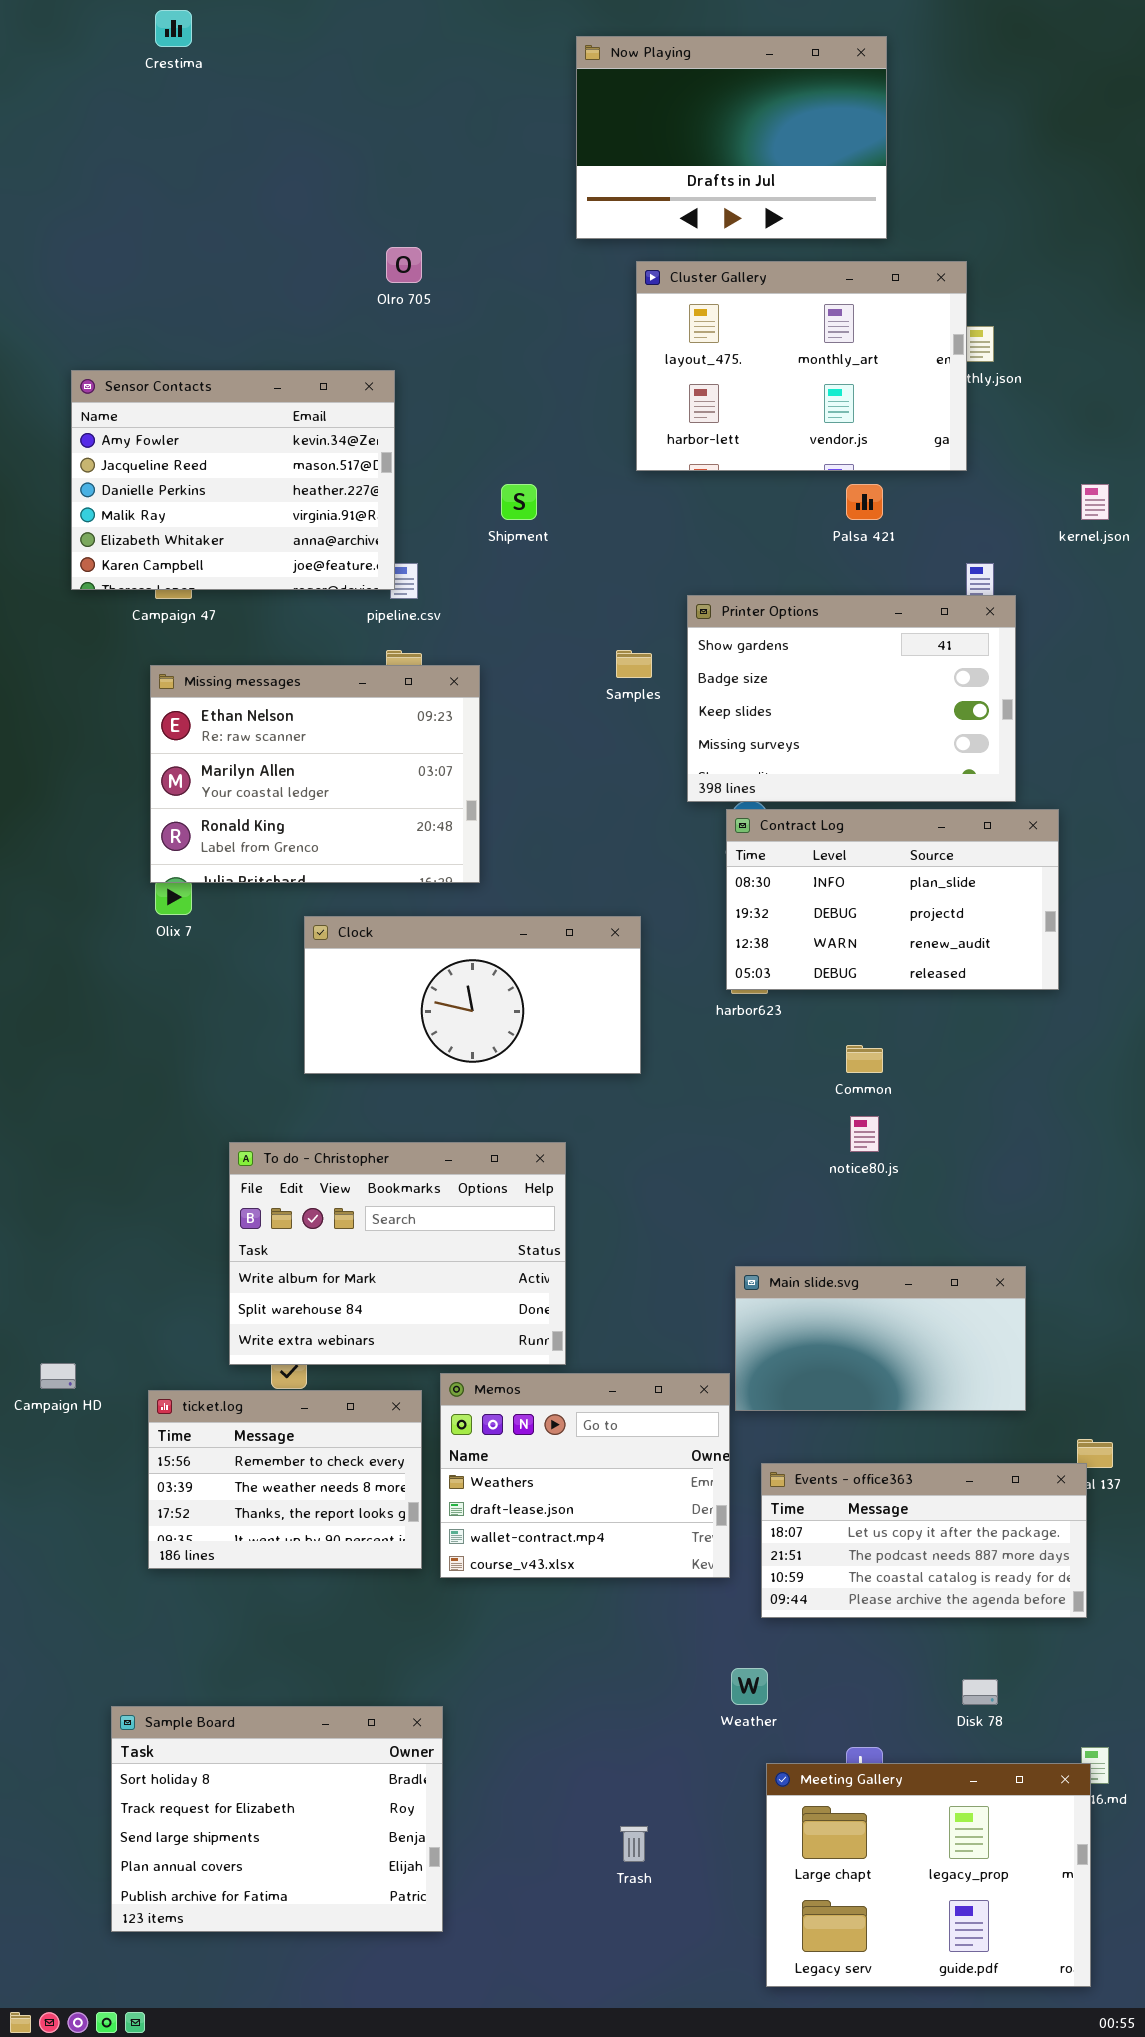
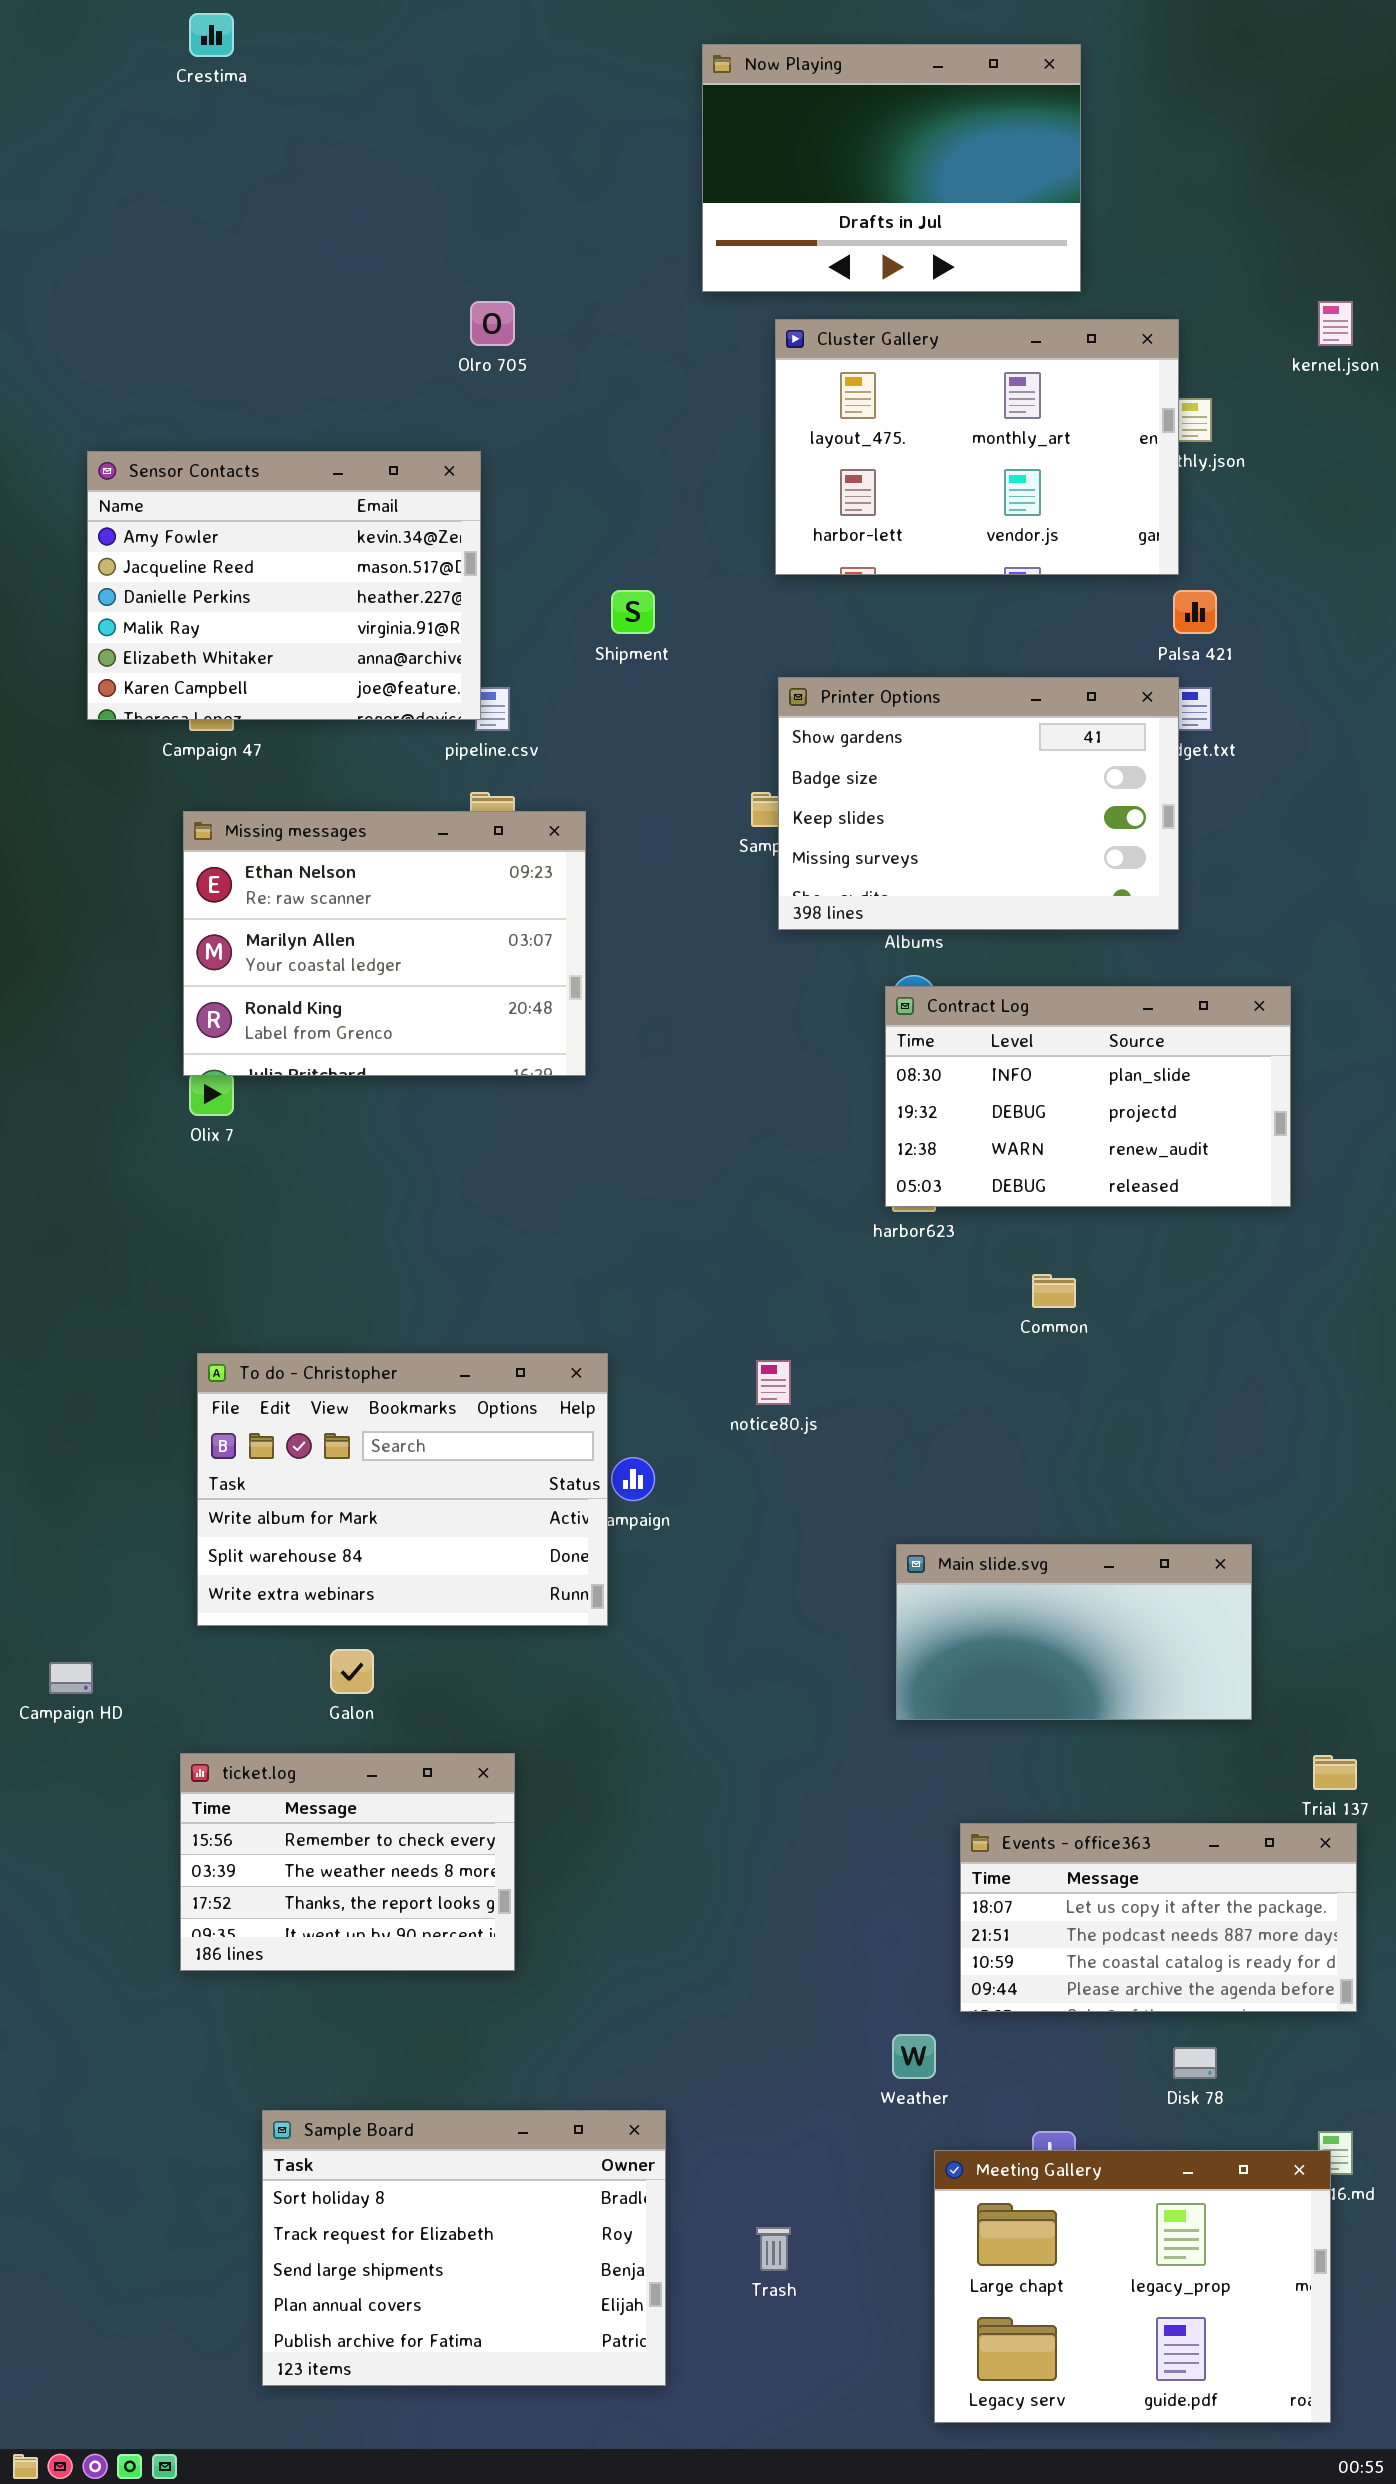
Palsa 421: [846,484,883,520] -> [1173,590,1217,634], moved
kernel.json: [1081,484,1109,520] -> [1318,301,1353,346], moved
Printer Options: [687,595,1016,802] -> [778,677,1179,930], moved
Clock: [304,916,641,1074] -> none, closed
notice80.js: [850,1116,879,1152] -> [756,1360,791,1405], moved
To do - Christopher: [229,1142,566,1365] -> [197,1353,608,1626], moved
Memos: [440,1373,730,1578] -> none, closed
ticket.log: [148,1390,422,1569] -> [180,1753,515,1971], moved
Events - office363: [761,1463,1087,1618] -> [960,1823,1357,2012], moved
Sample Board: [111,1706,443,1932] -> [262,2110,666,2386], moved

